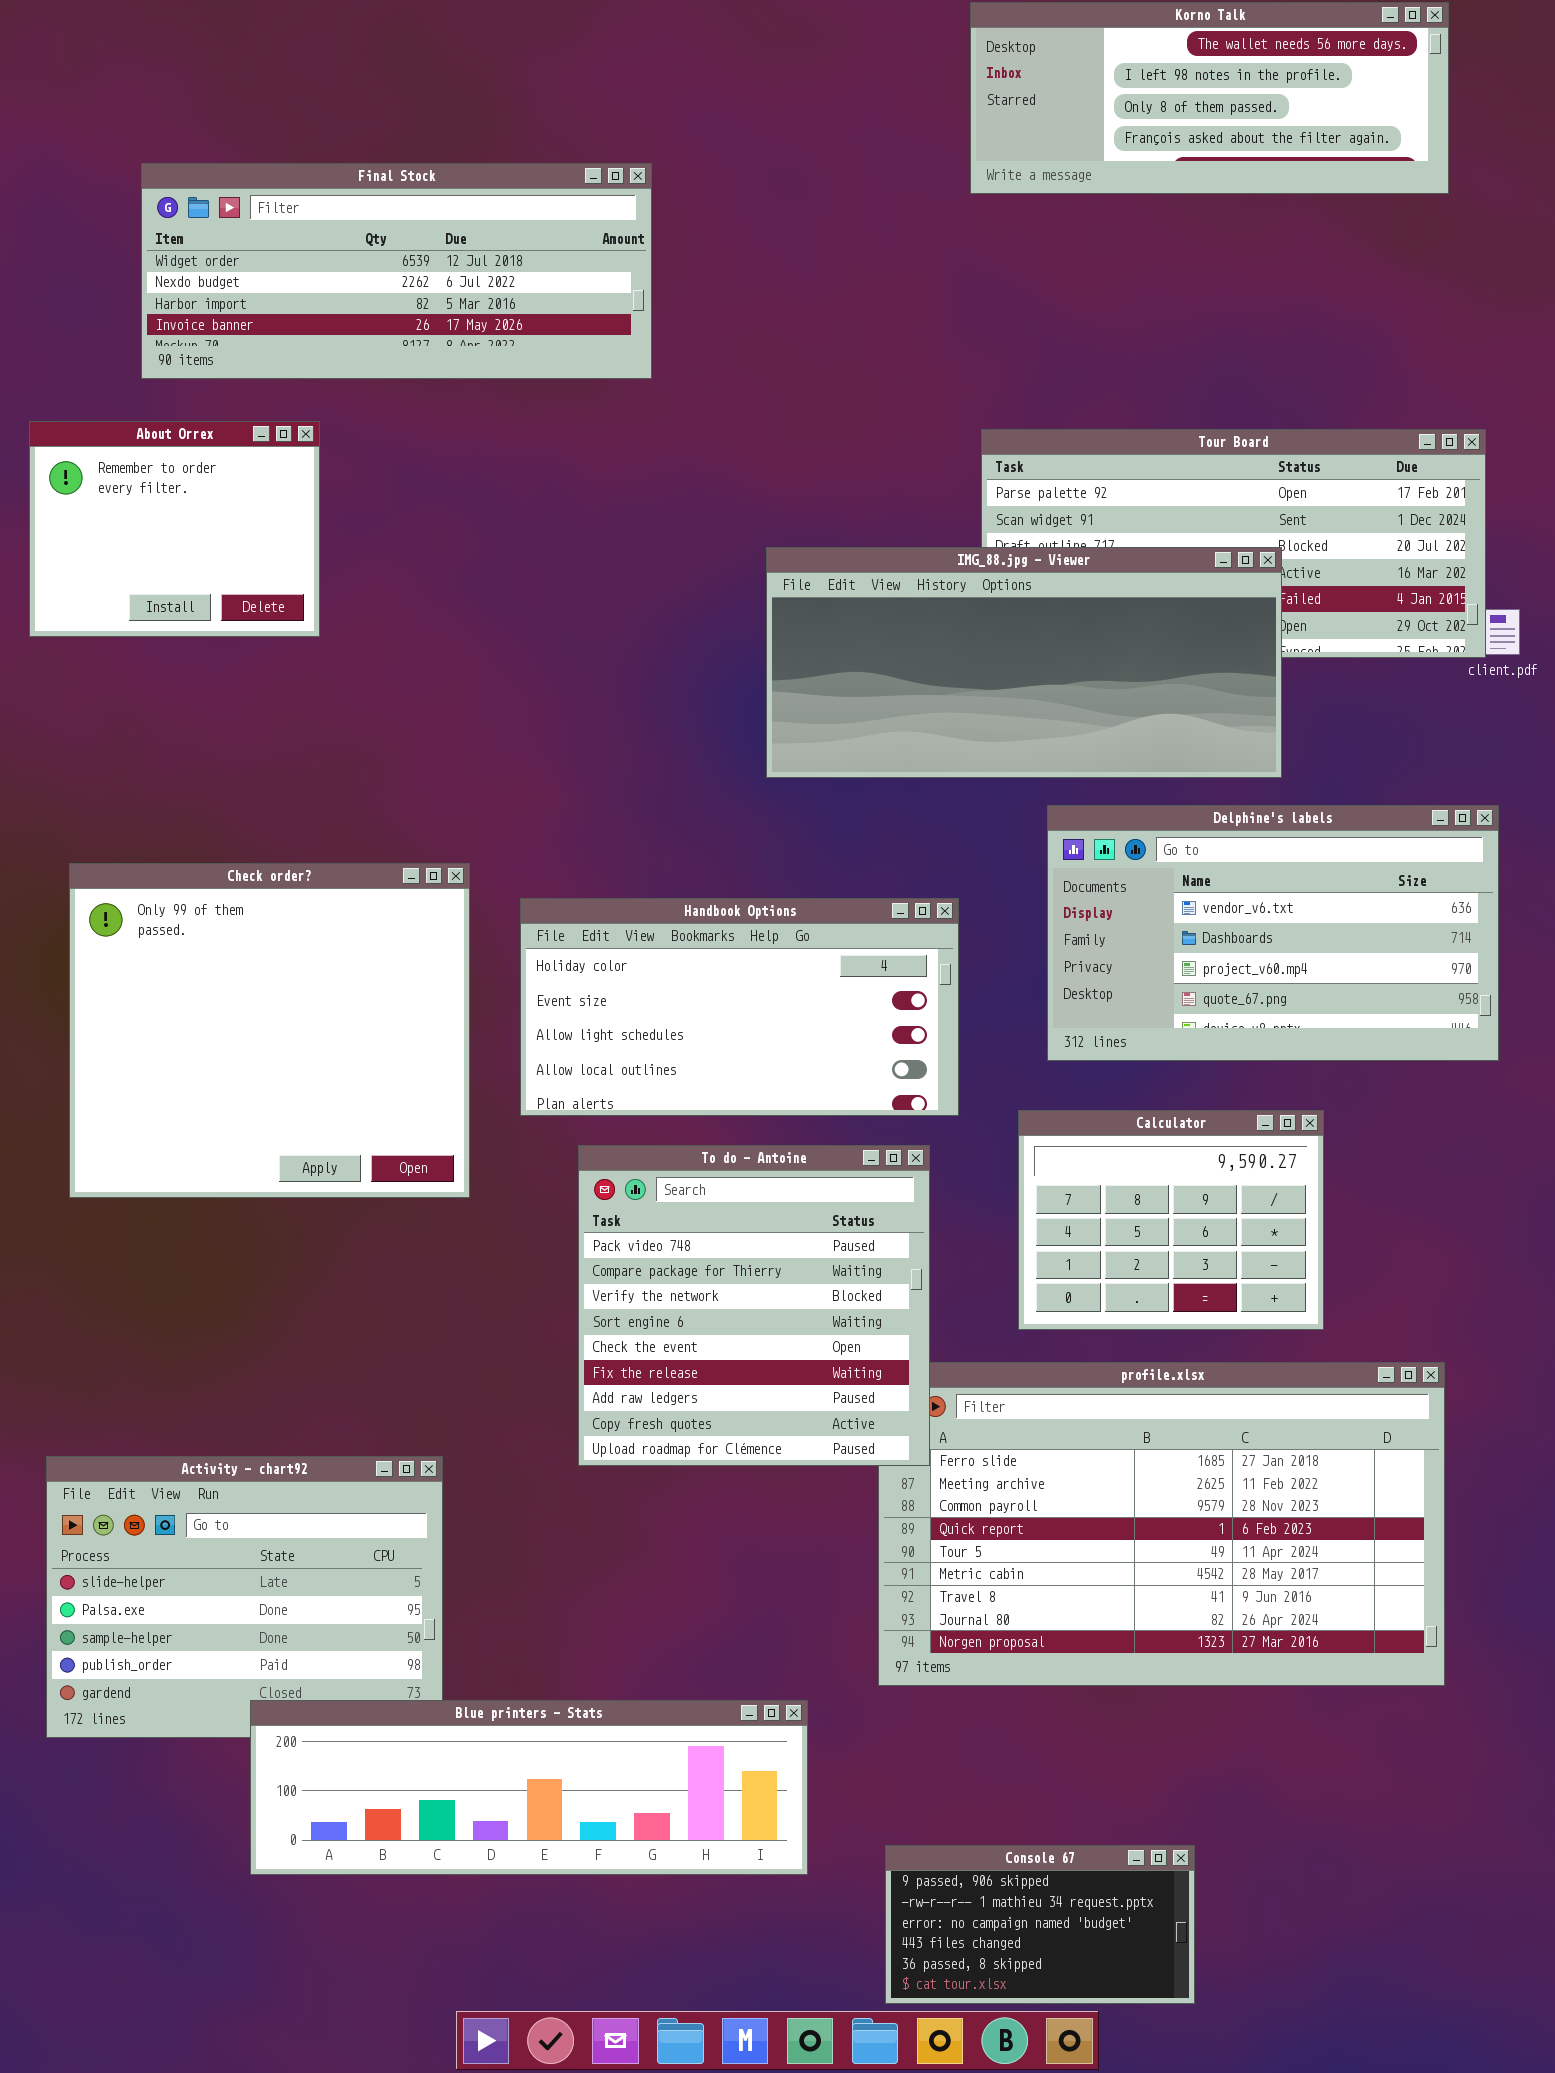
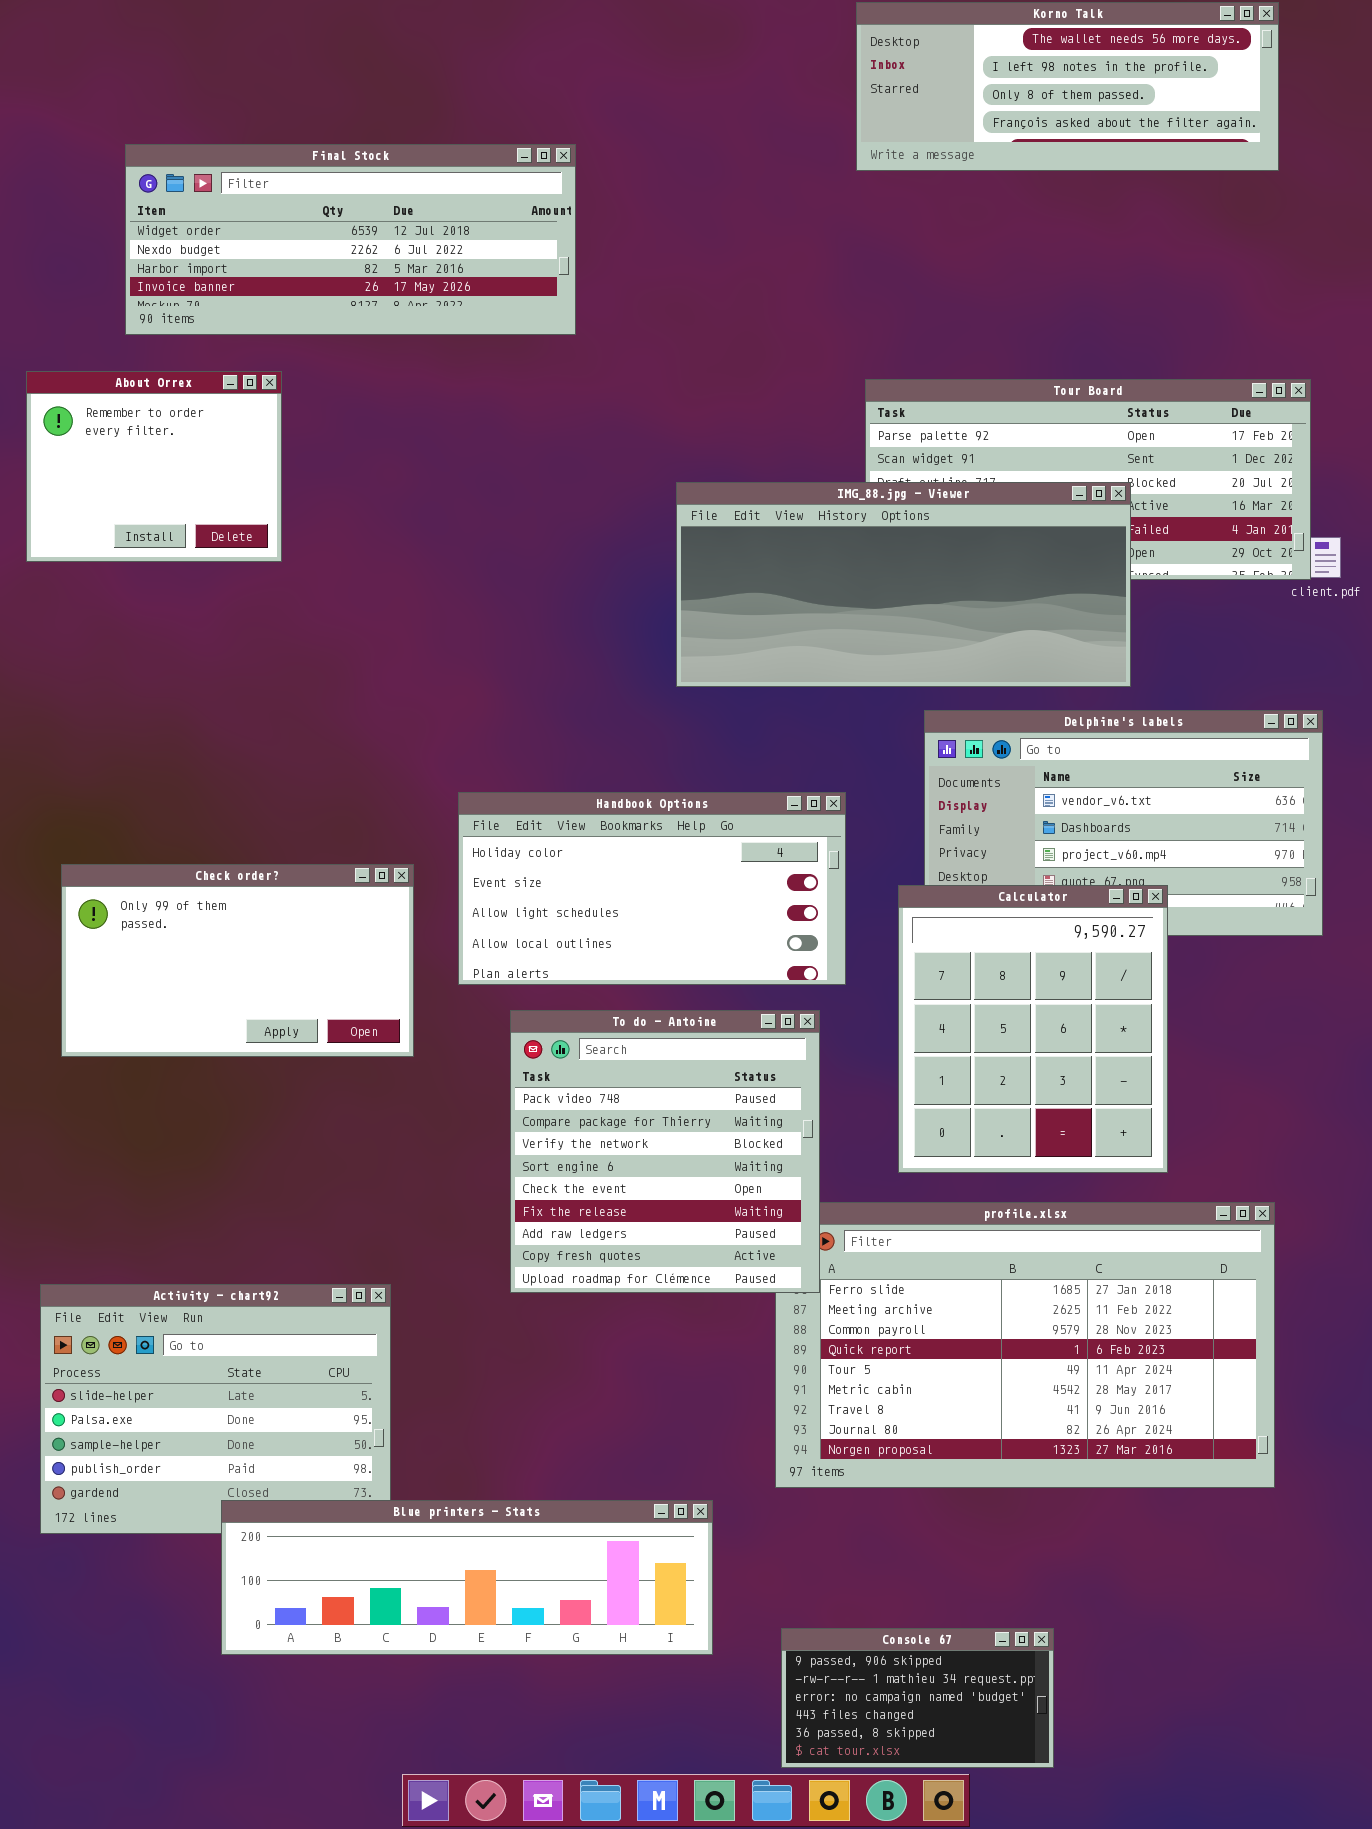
Check order?: [69,863,470,1198] -> [61,864,414,1057], resized
Calculator: [1018,1110,1324,1330] -> [898,885,1168,1173], resized

